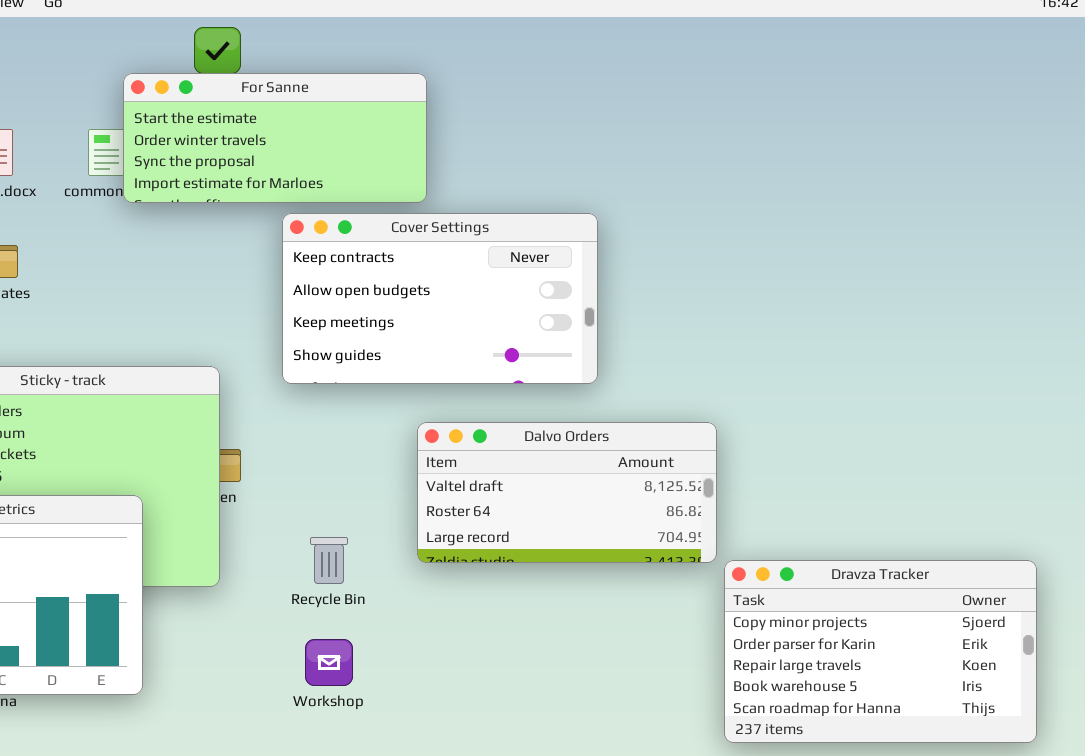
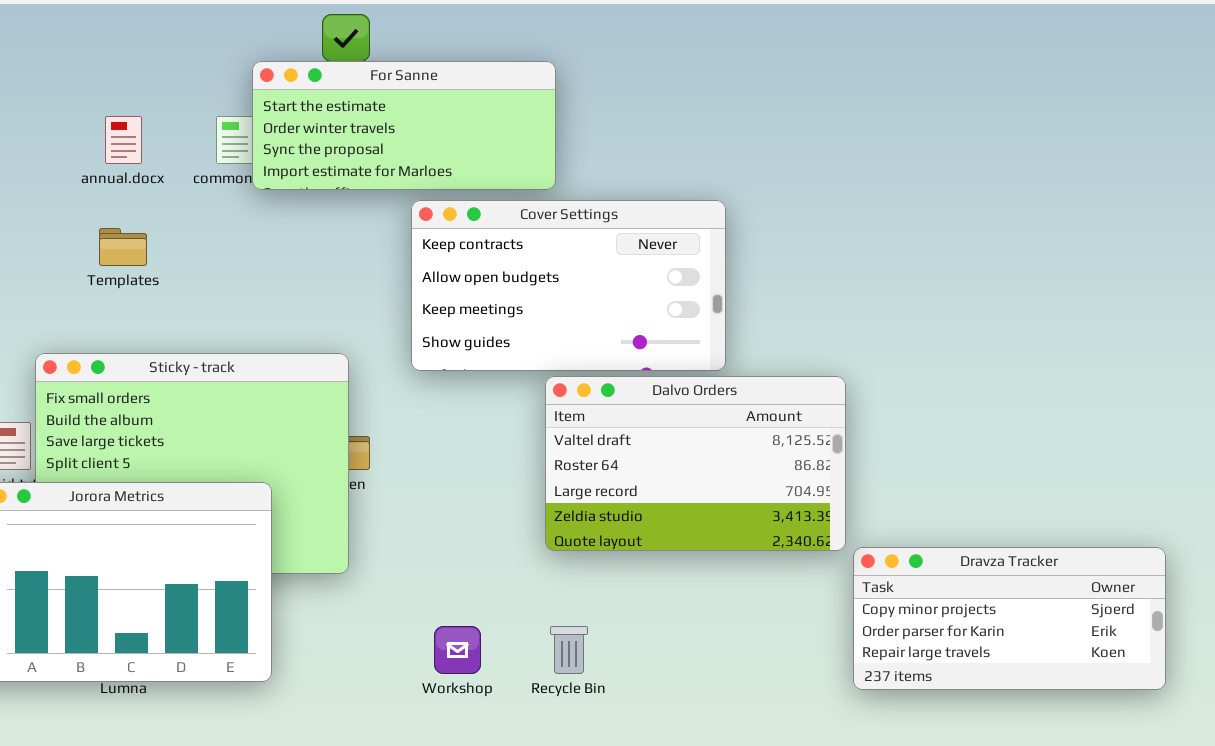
Dalvo Orders: [417,422,717,563] -> [545,376,846,551], resized
Recycle Bin: [310,537,348,584] -> [550,626,588,674], moved
Dravza Tracker: [724,560,1037,743] -> [853,547,1166,690], resized

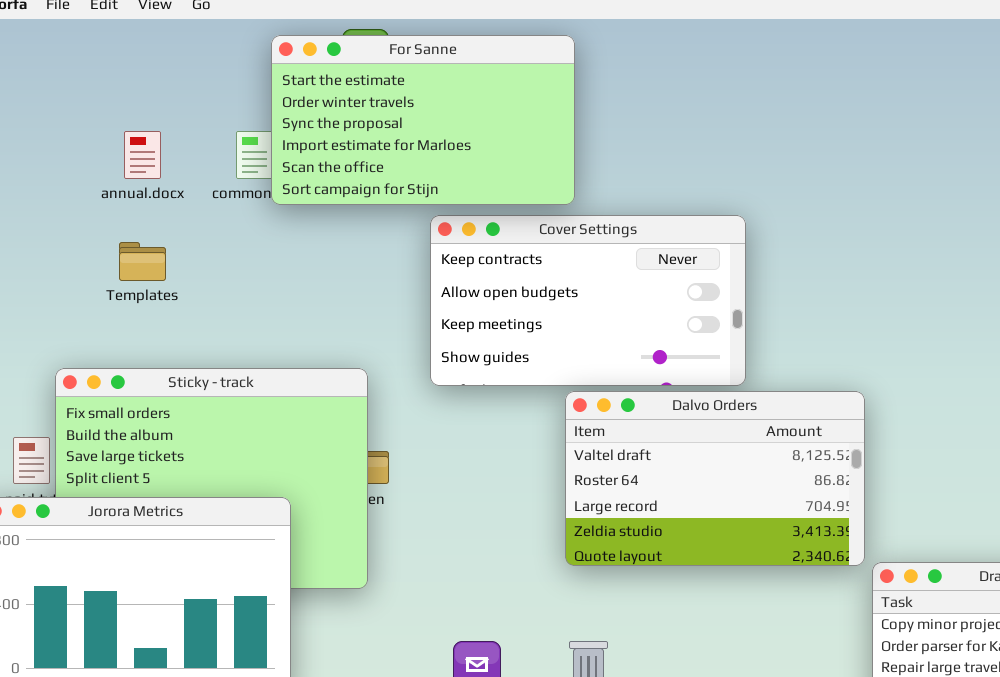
For Sanne: [252,61,556,190] -> [271,35,575,205], resized

